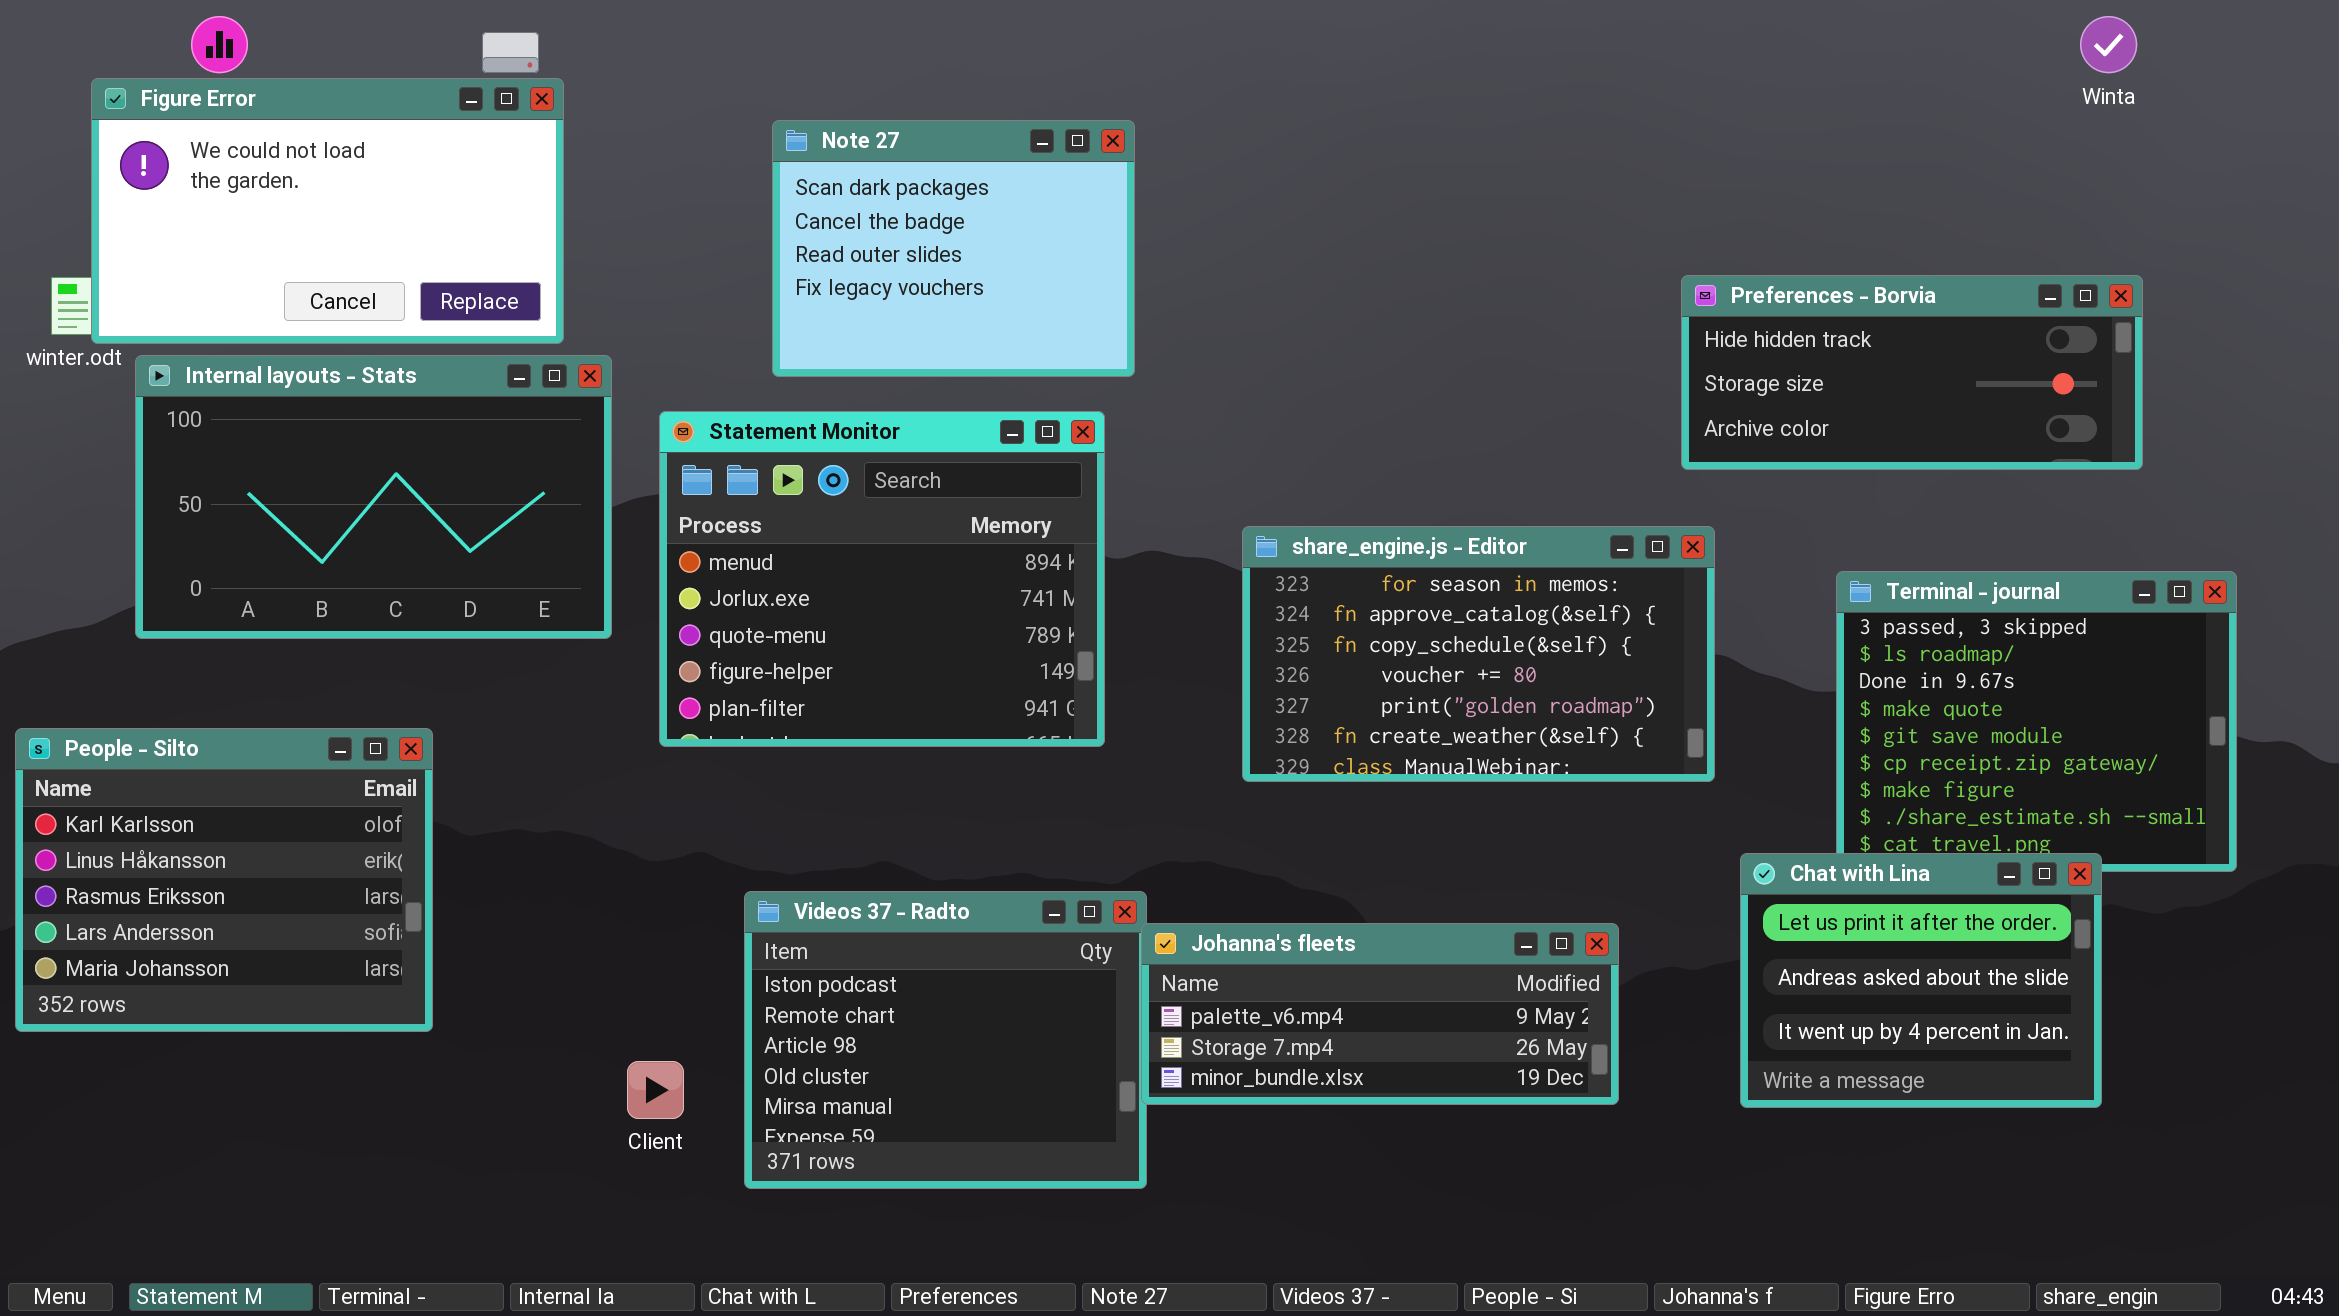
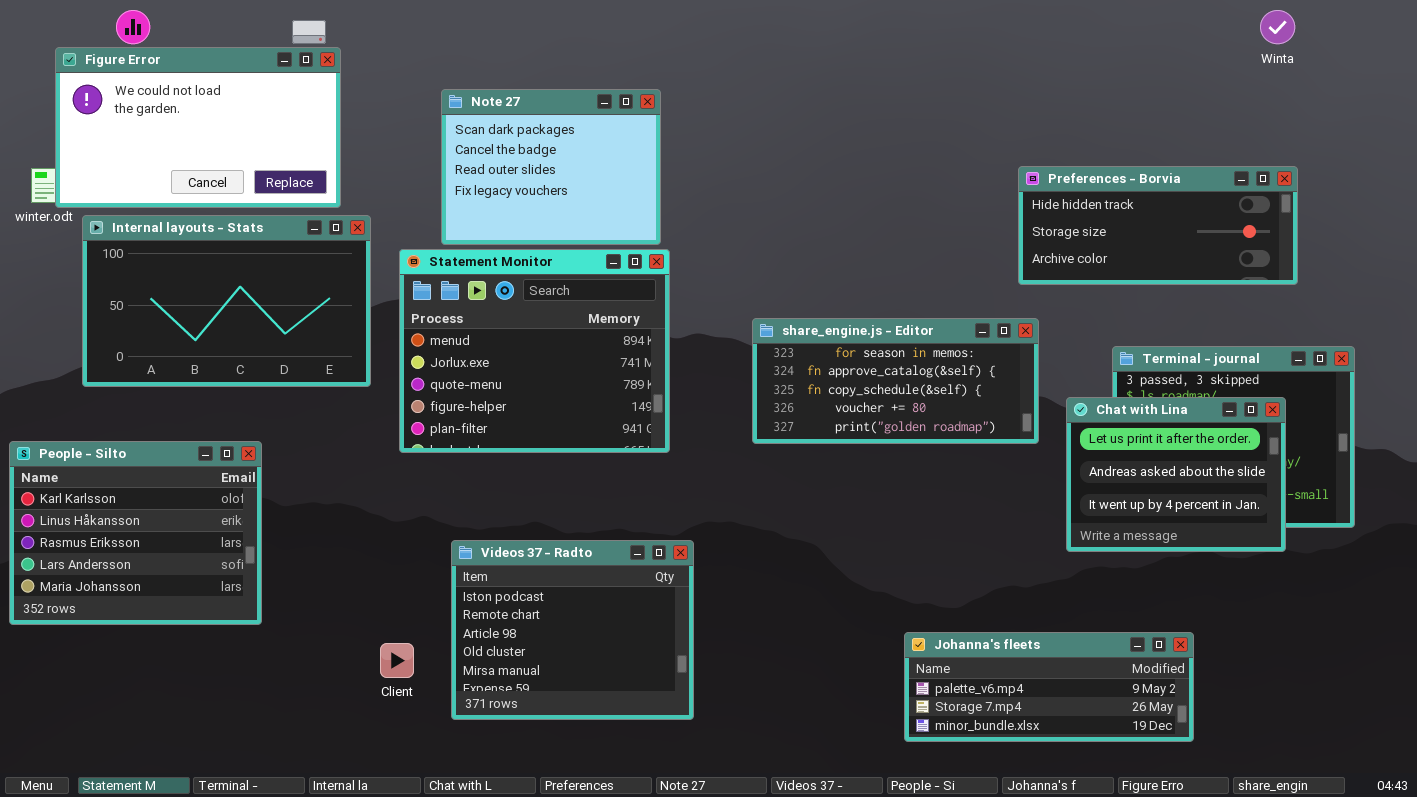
Note 27: [772,120,1135,377] -> [441,89,661,245], moved
share_engine.js - Editor: [1242,526,1715,782] -> [752,318,1039,444], resized
Chat with Lina: [1740,853,2102,1108] -> [1066,397,1286,552], moved
Johanna's fleets: [1141,923,1619,1105] -> [904,632,1194,742], moved

